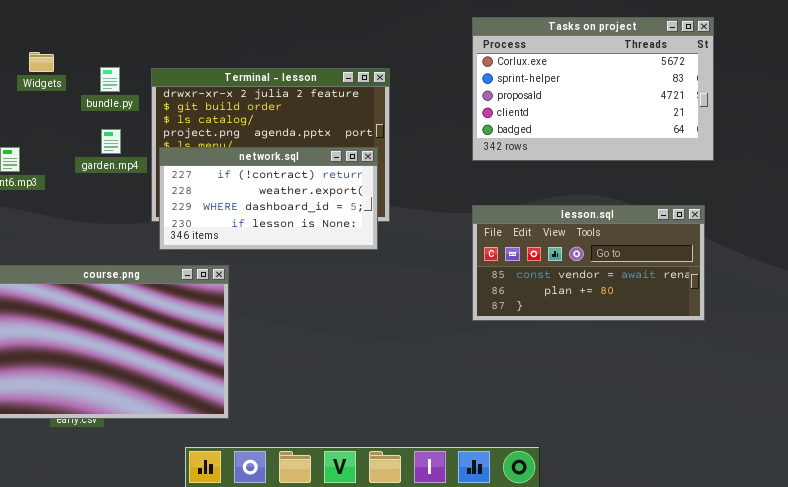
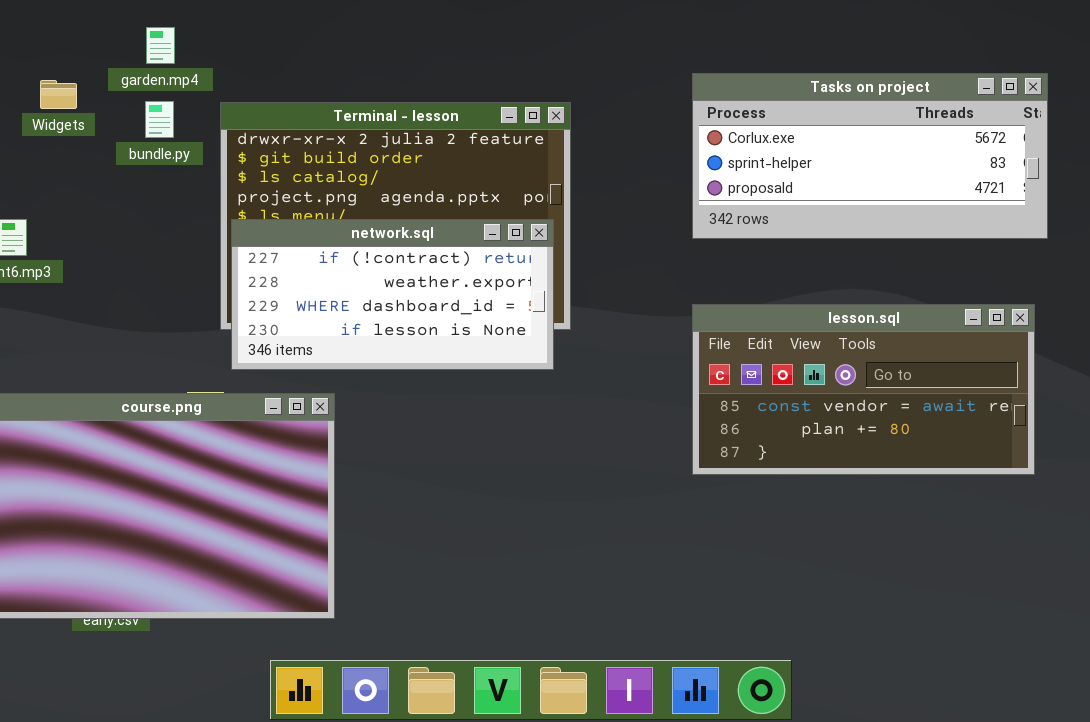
Tasks on project: [472,17,714,161] -> [692,73,1048,239], resized
garden.mp4: [101,129,121,154] -> [146,27,175,64], moved

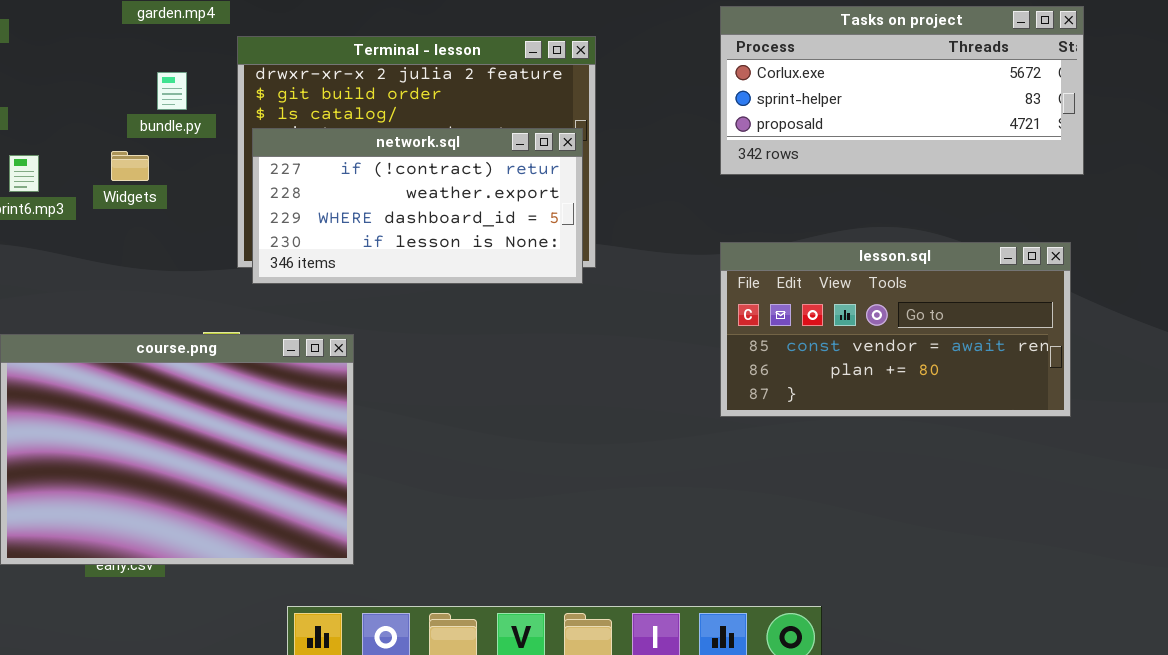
Widgets: [40,80,77,109] -> [111,151,149,181], moved
bundle.py: [145,101,174,138] -> [157,72,187,110], moved
network.sql: [231,219,554,370] -> [252,128,583,284], moved

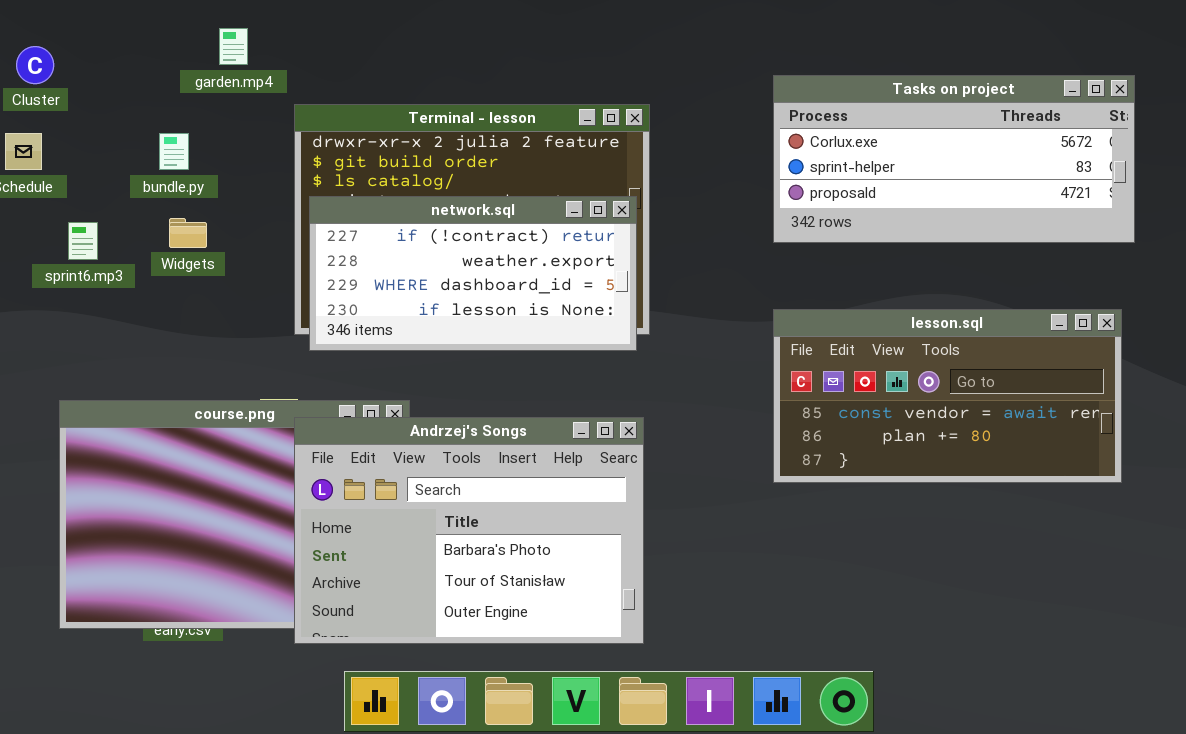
bundle.py: [157,72,187,110] -> [159,133,189,170], moved
Andrzej's Songs: none -> [294,417,644,644], opened

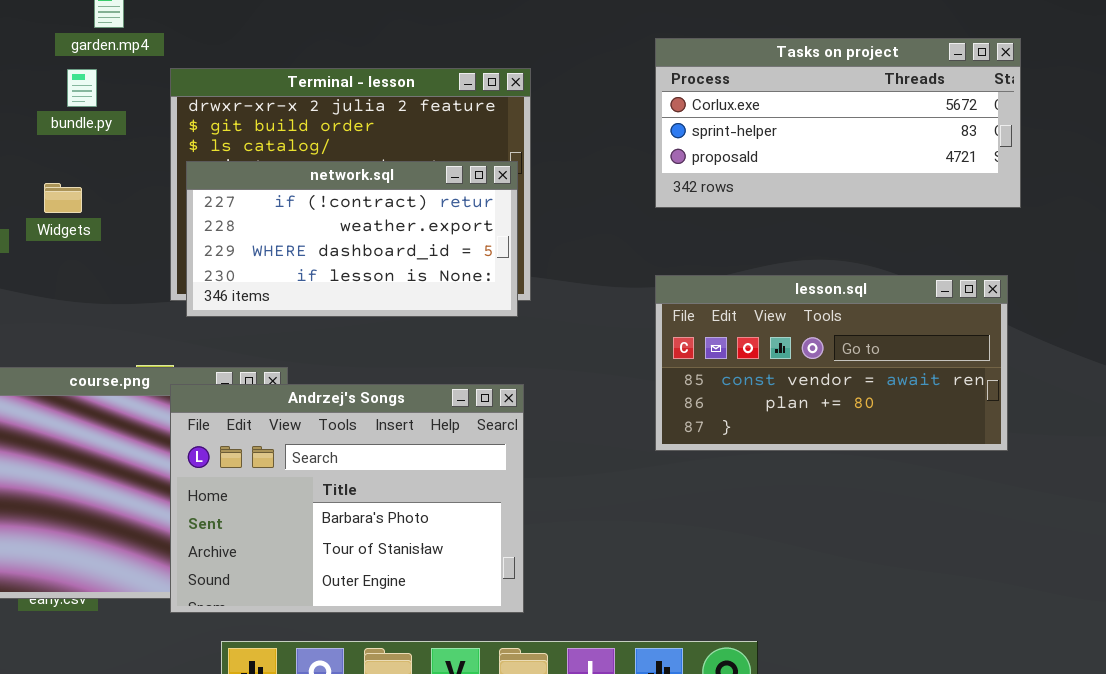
bundle.py: [159,133,189,170] -> [67,69,97,107], moved

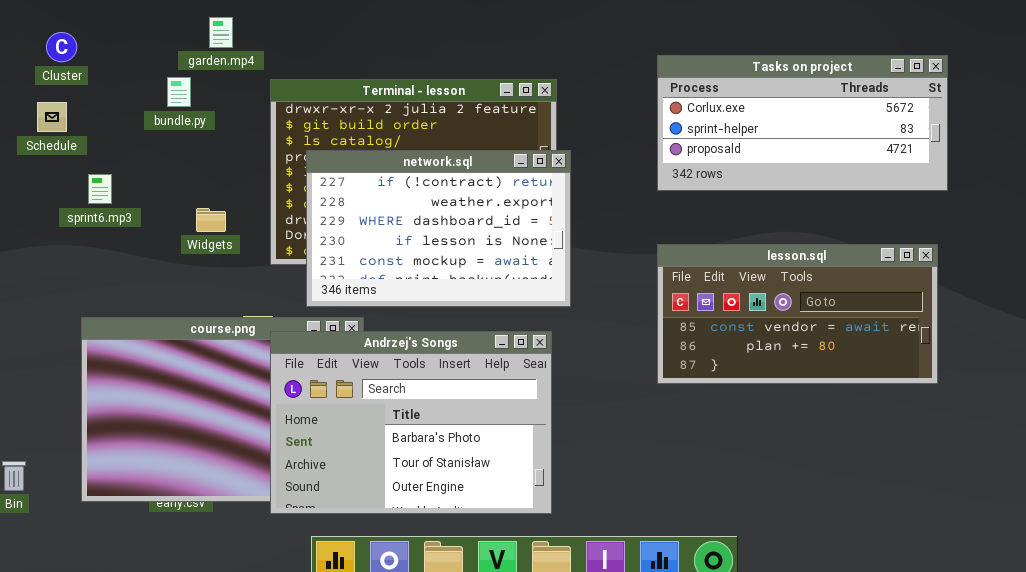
bundle.py: [67,69,97,107] -> [167,77,191,107], moved
network.sql: [186,161,518,317] -> [306,150,571,307], moved, resized
Widgets: [44,183,82,213] -> [196,208,226,232], moved

